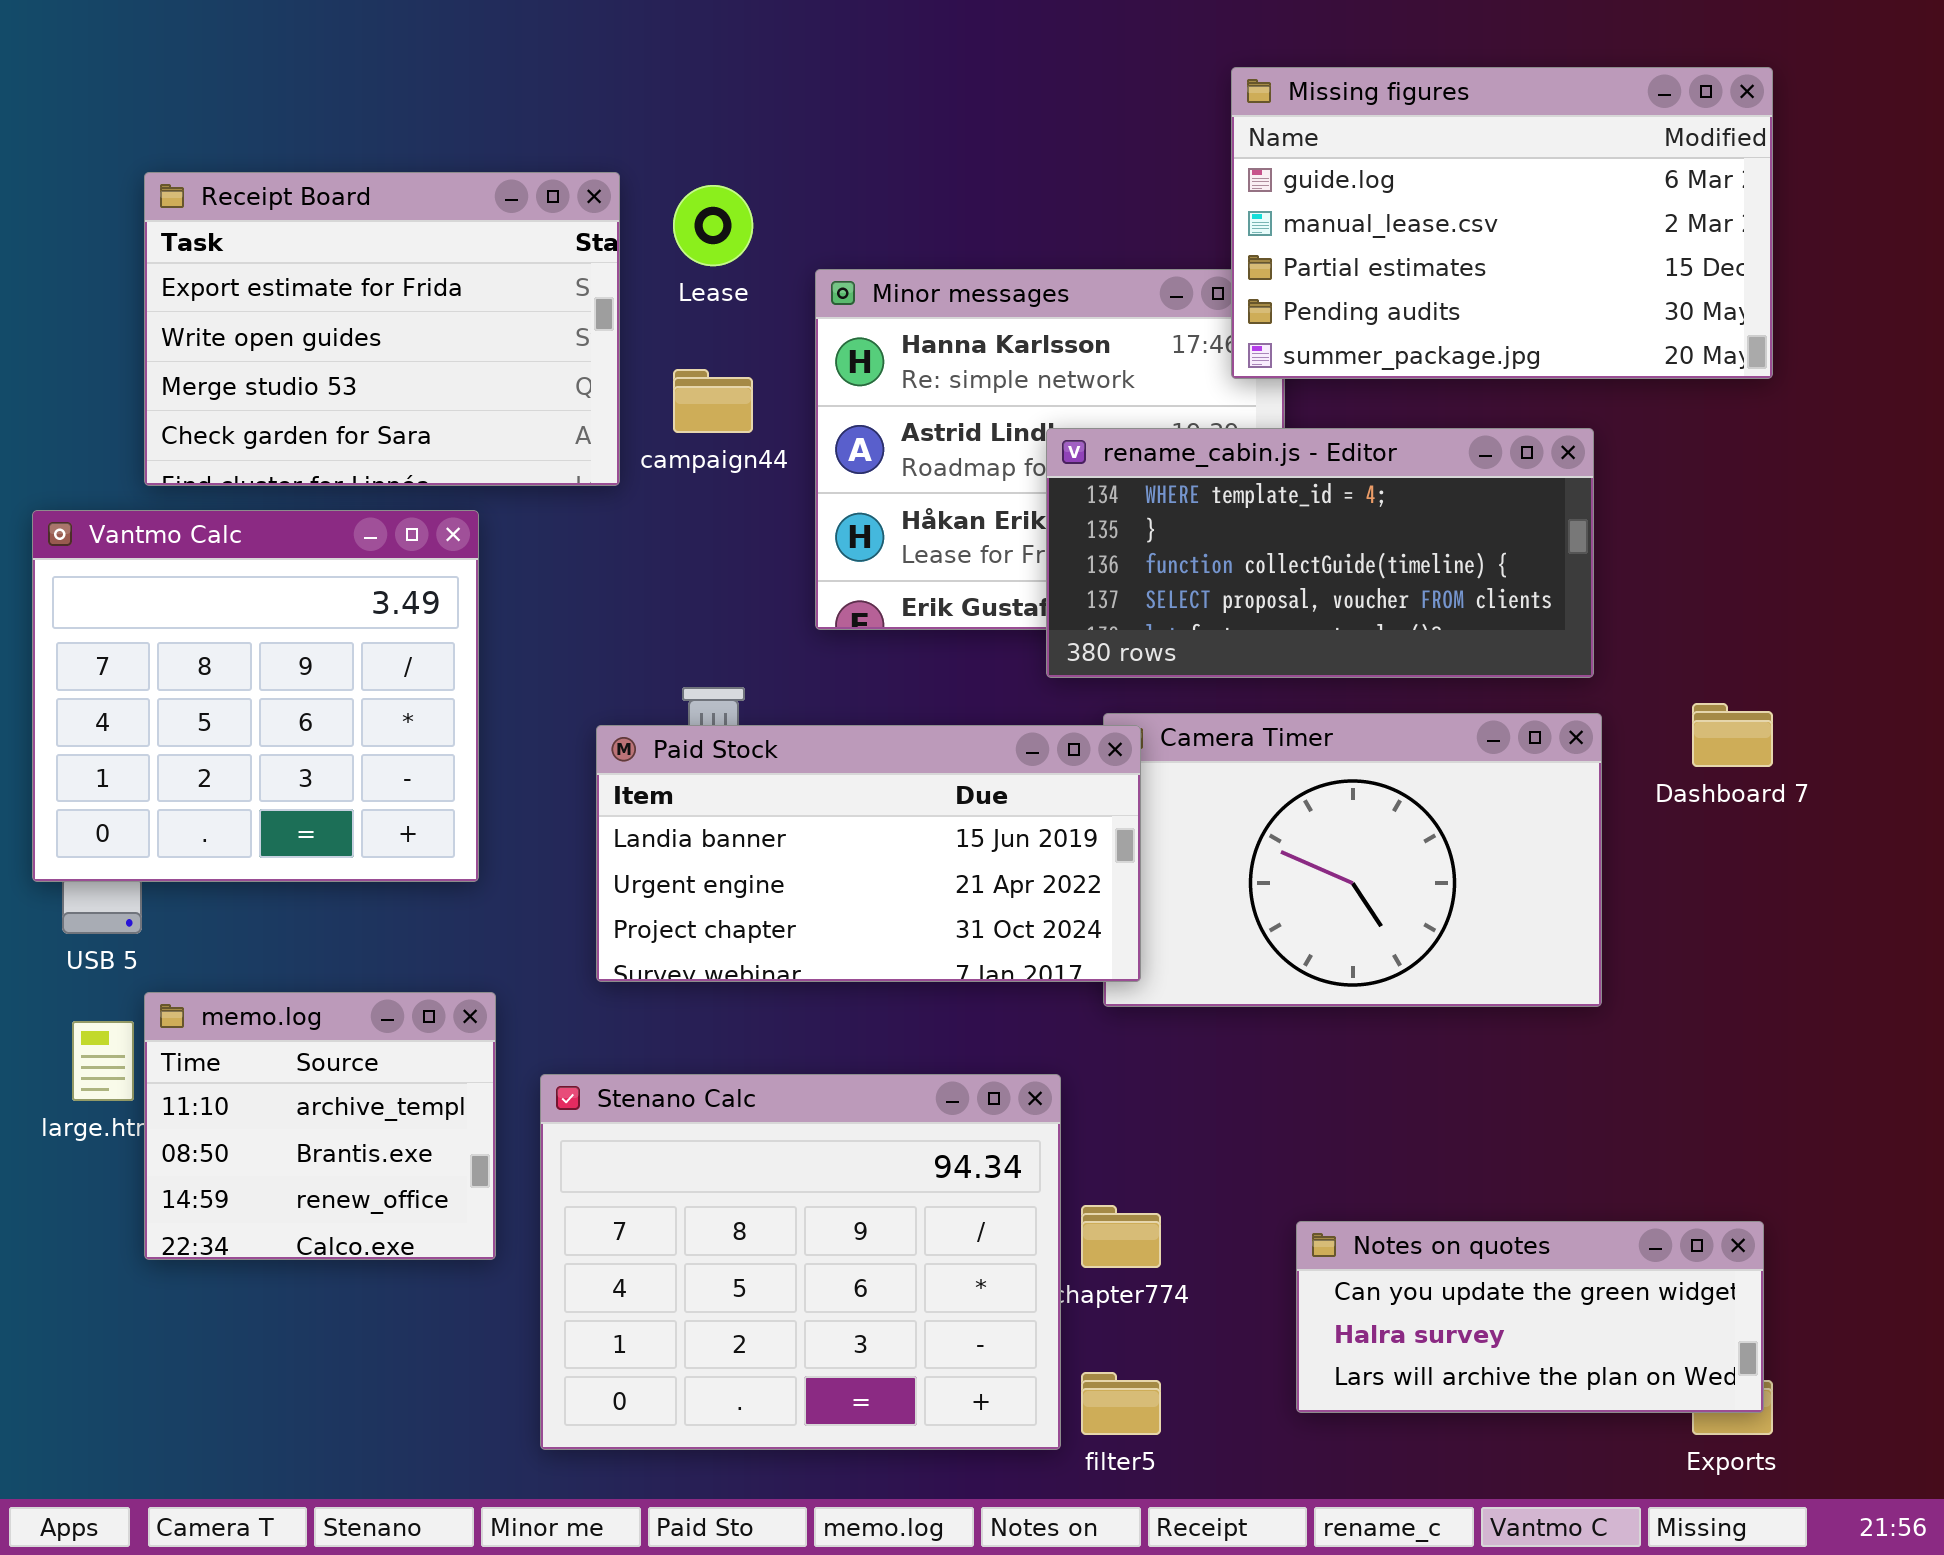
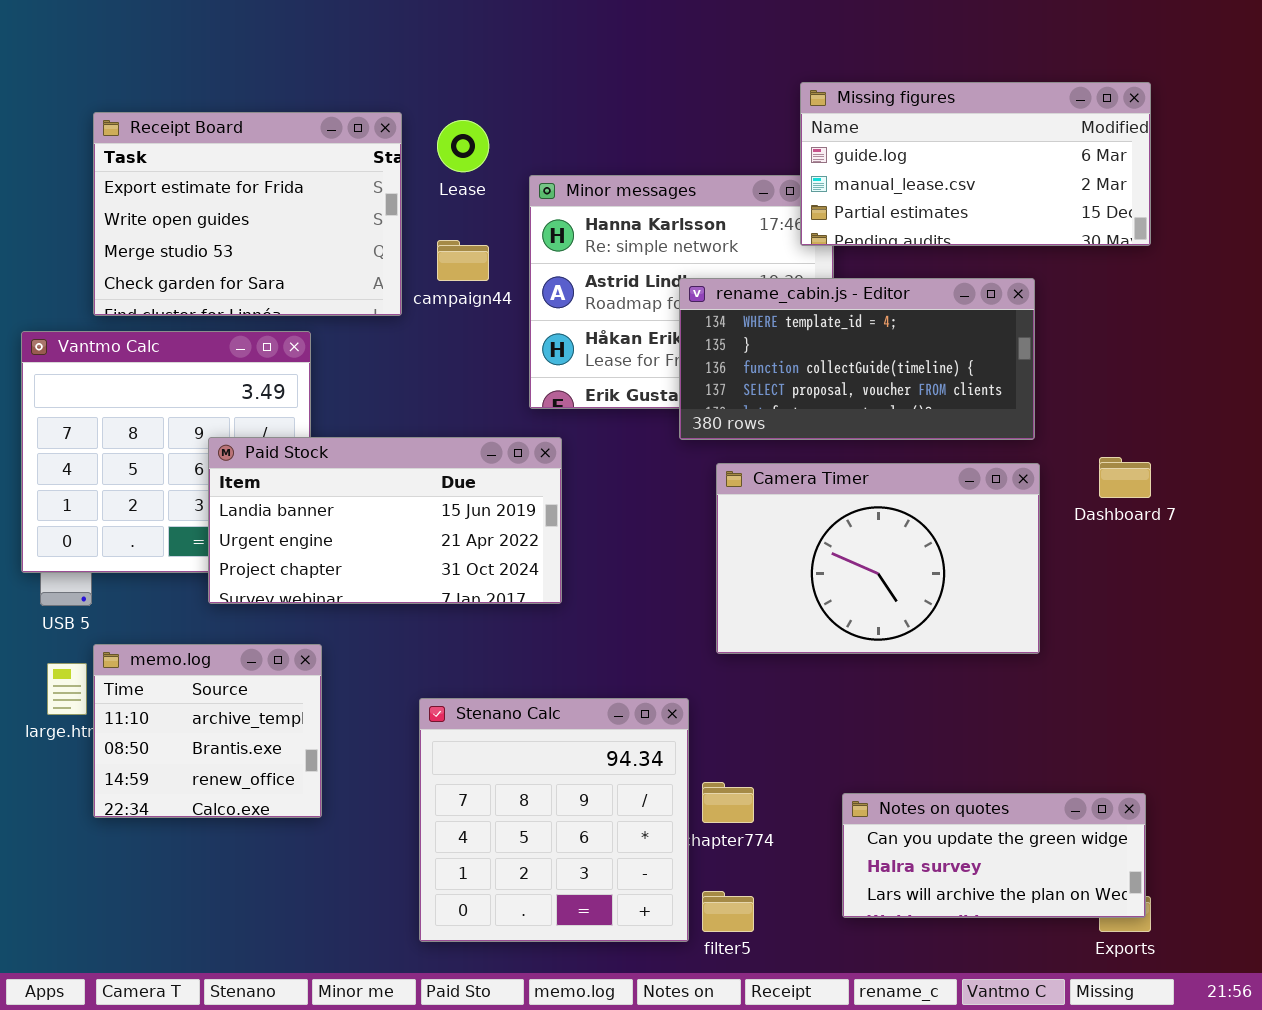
Missing figures: [1231,67,1773,379] -> [800,82,1151,246], resized
Paid Stock: [596,725,1141,982] -> [208,437,562,604], moved
Stenano Calc: [540,1074,1061,1450] -> [419,698,689,942], resized

